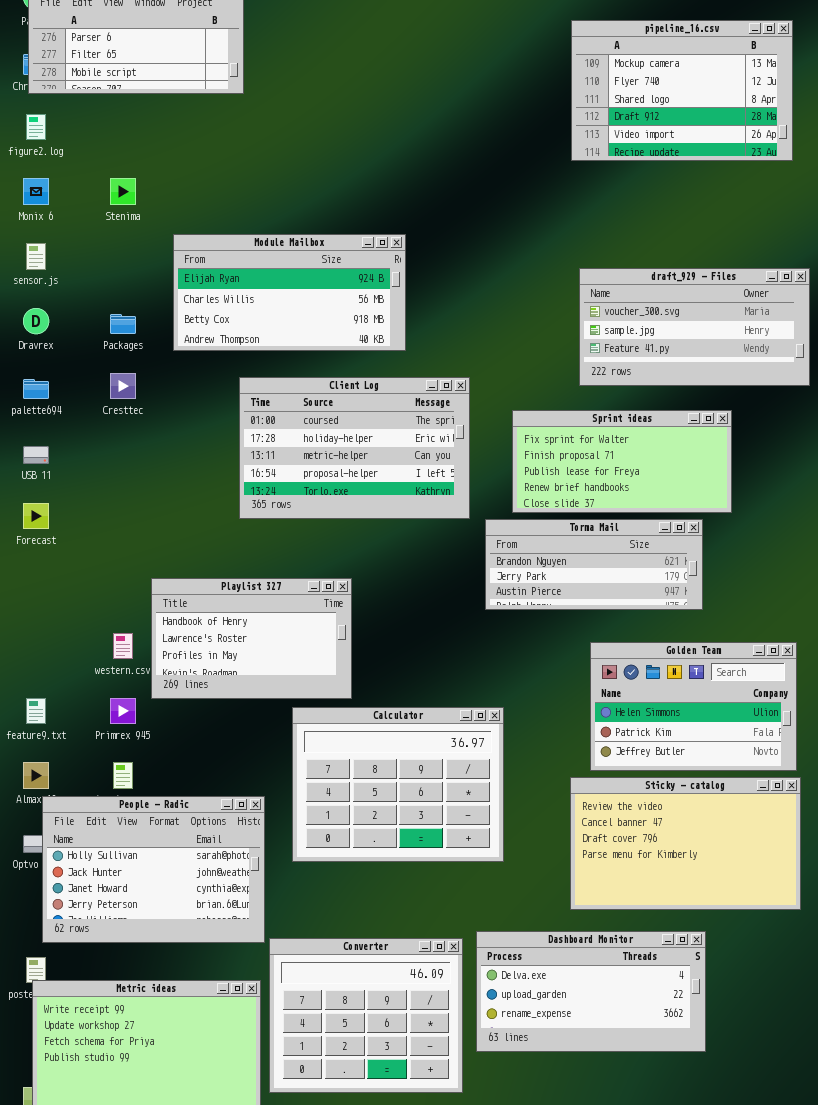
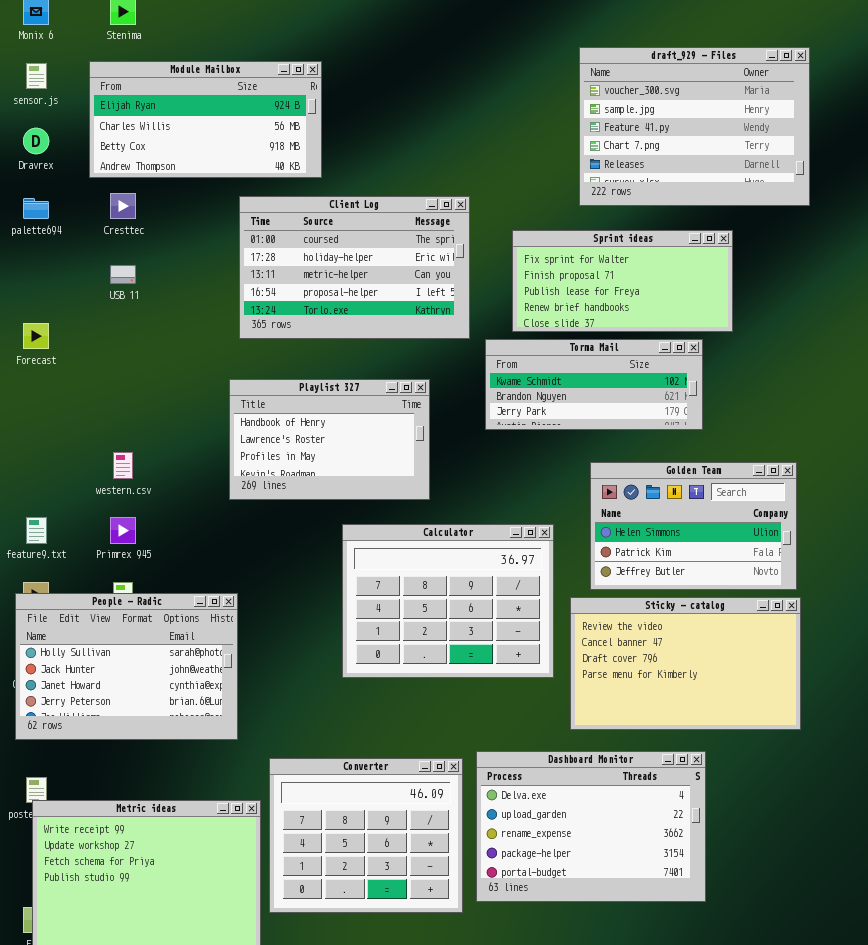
Module Mailbox: [173,234,406,351] -> [89,61,322,178], moved
draft_929 - Files: [579,268,810,386] -> [579,47,810,206], resized
USB 11: [23,446,49,464] -> [110,265,136,284], moved
Torma Mail: [485,519,703,610] -> [485,339,703,430], scrolled up 1 row
Playlist 327: [151,578,352,699] -> [229,379,430,500], moved
Calculator: [292,707,504,862] -> [342,524,554,678], moved
People - Radic: [42,796,265,943] -> [15,593,238,740], moved
Dashboard Monitor: [476,931,706,1052] -> [476,751,706,902], resized

